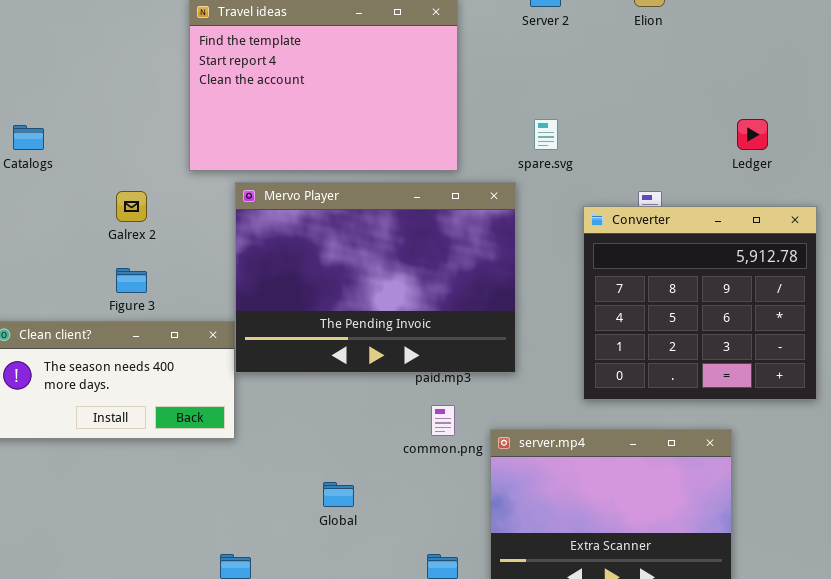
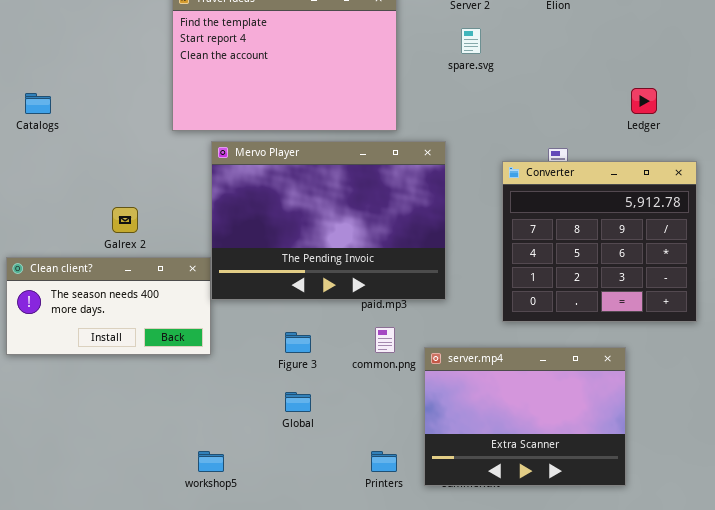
spare.svg: [534,119,558,150] -> [461,28,481,54], moved
Galrex 2: [116,191,147,222] -> [112,207,138,233], moved
Figure 3: [116,268,147,293] -> [285,332,311,353], moved

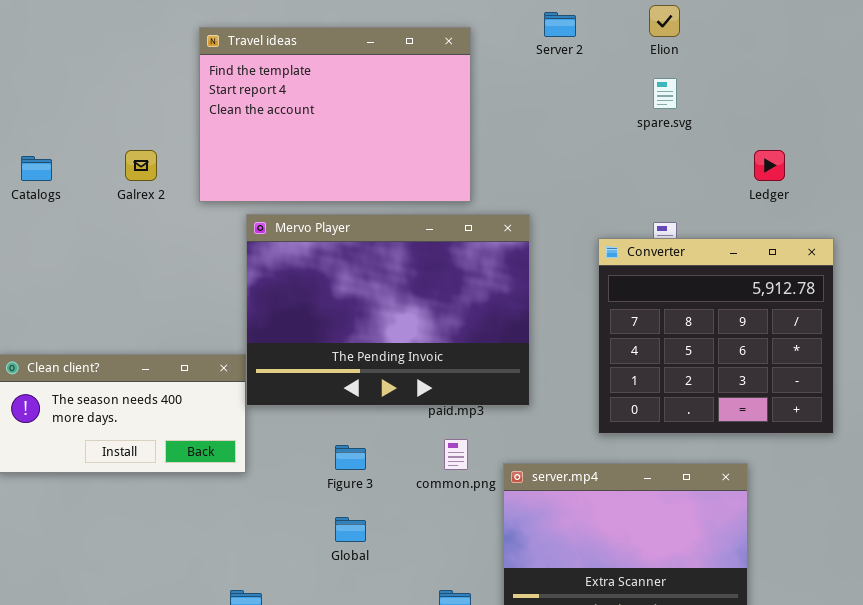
spare.svg: [461,28,481,54] -> [653,78,677,109], moved
Galrex 2: [112,207,138,233] -> [125,150,157,181], moved

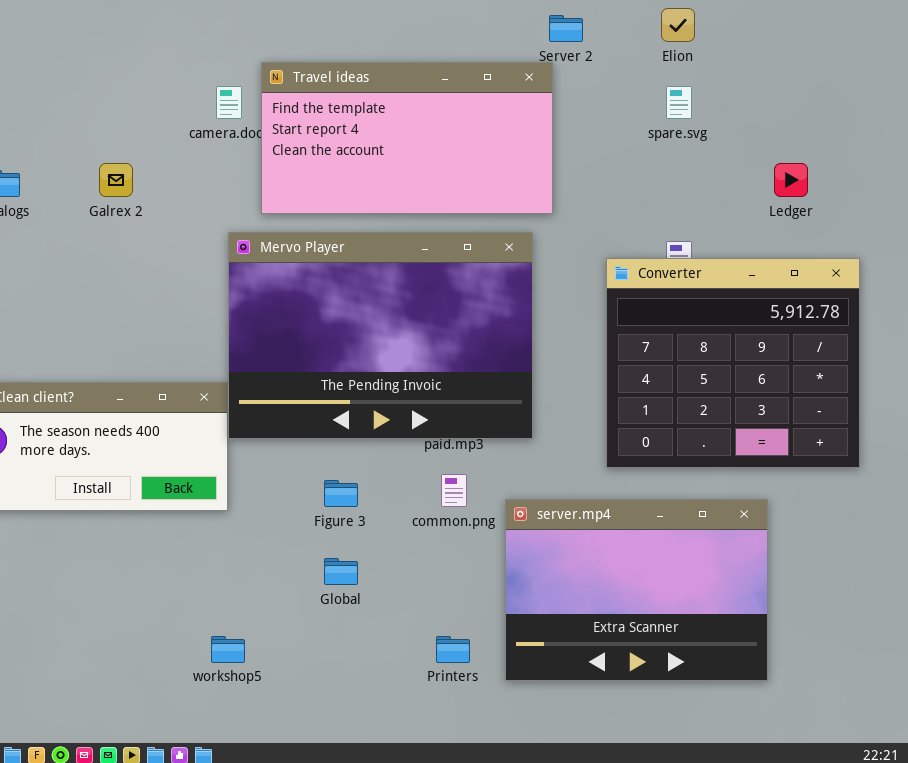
Travel ideas: [199,27,471,202] -> [261,62,553,214], moved, resized

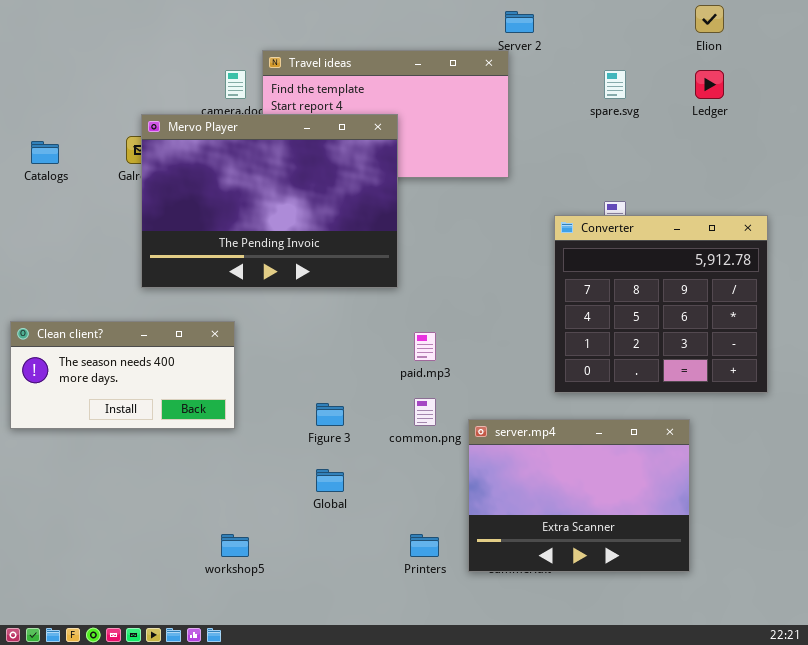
Elion: [661,8,695,42] -> [695,5,724,33], moved
Ledger: [774,163,808,197] -> [695,70,724,99], moved
Mervo Player: [228,232,533,439] -> [141,114,398,288], moved

